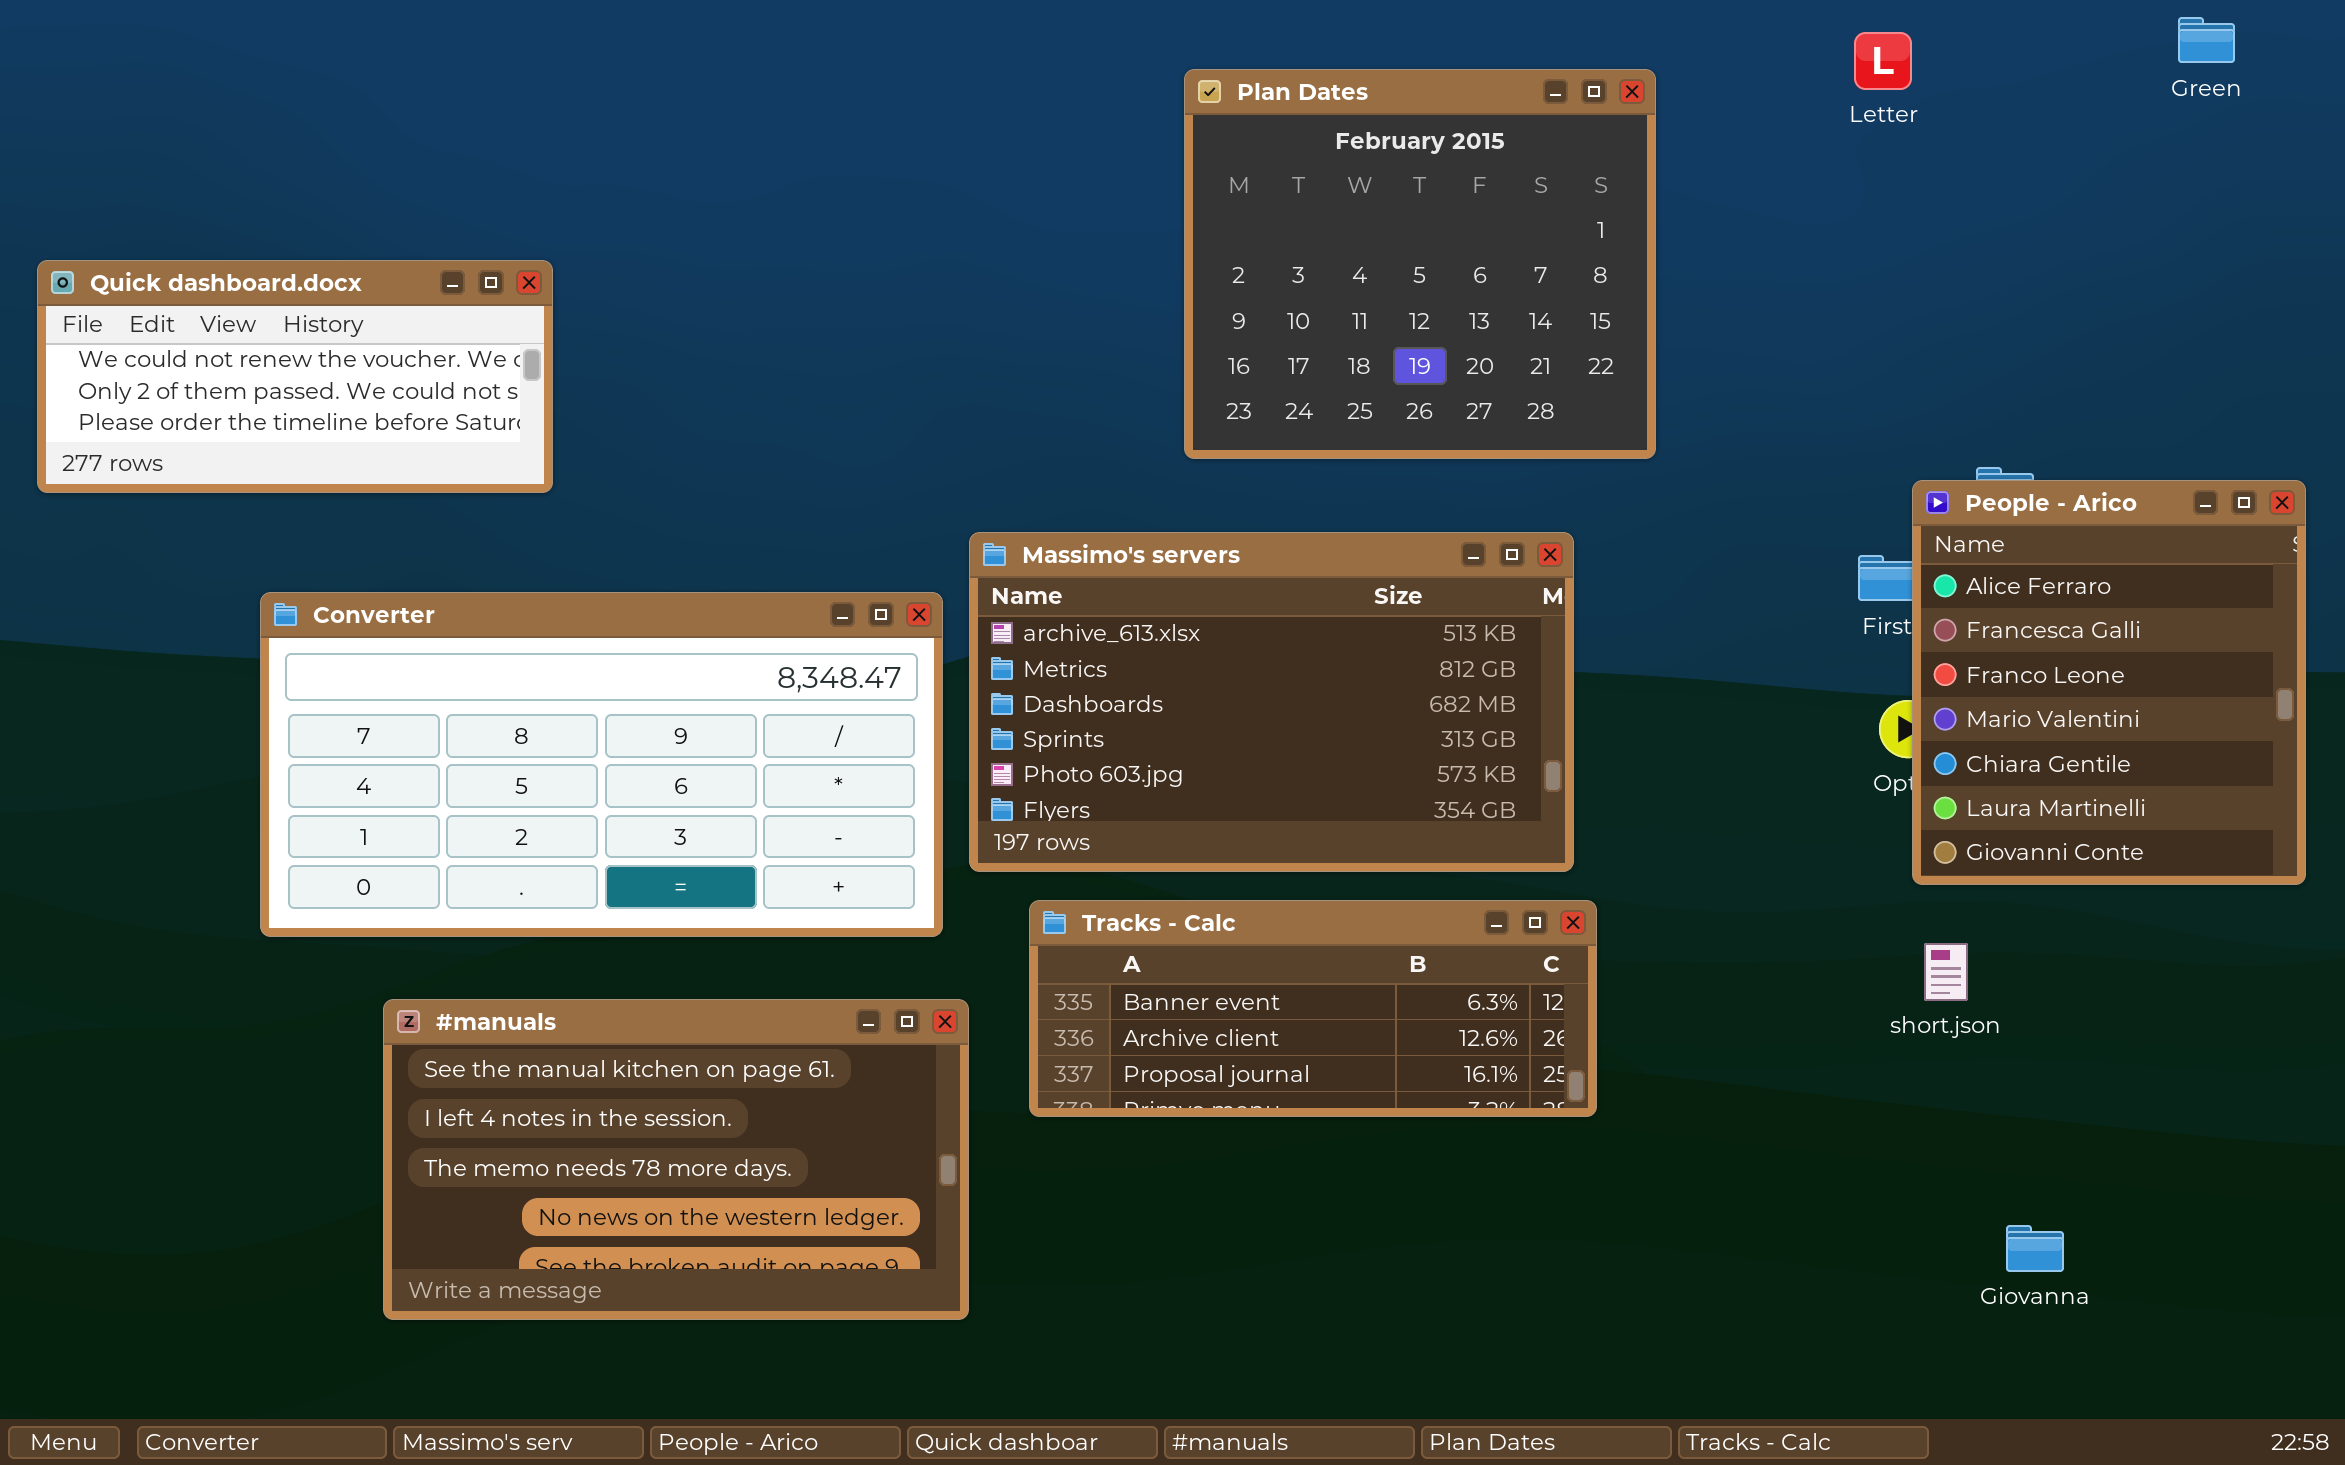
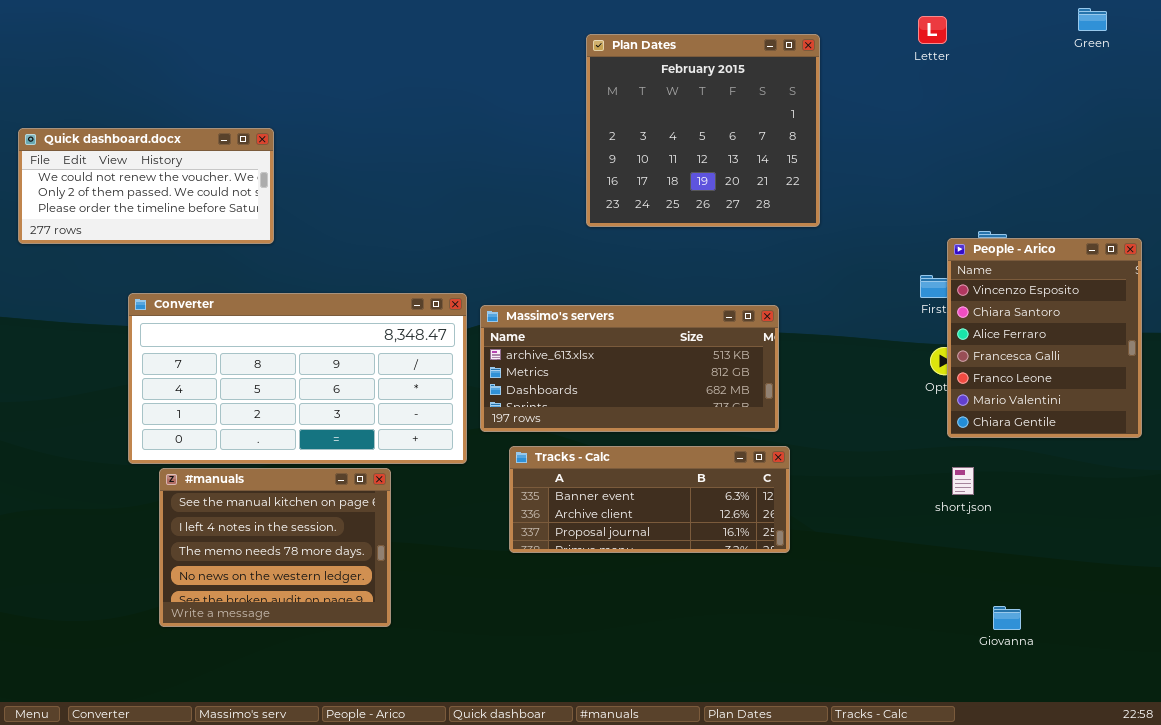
People - Arico: [1912,480,2306,885] -> [947,238,1142,438], scrolled up 2 rows
Massimo's servers: [969,532,1574,872] -> [480,305,779,432], resized
#manuals: [383,999,969,1320] -> [159,468,391,627], moved, resized

